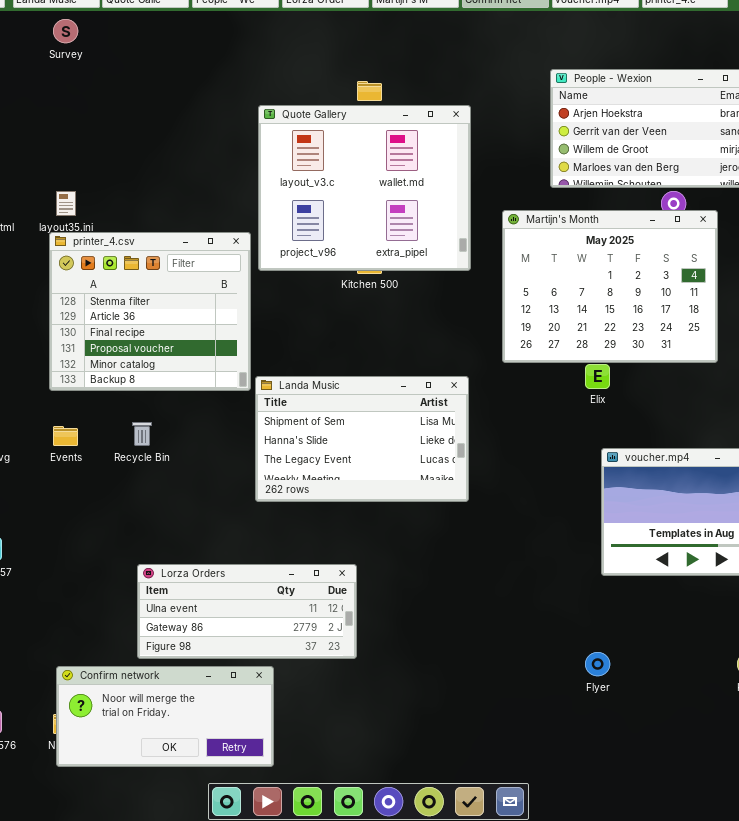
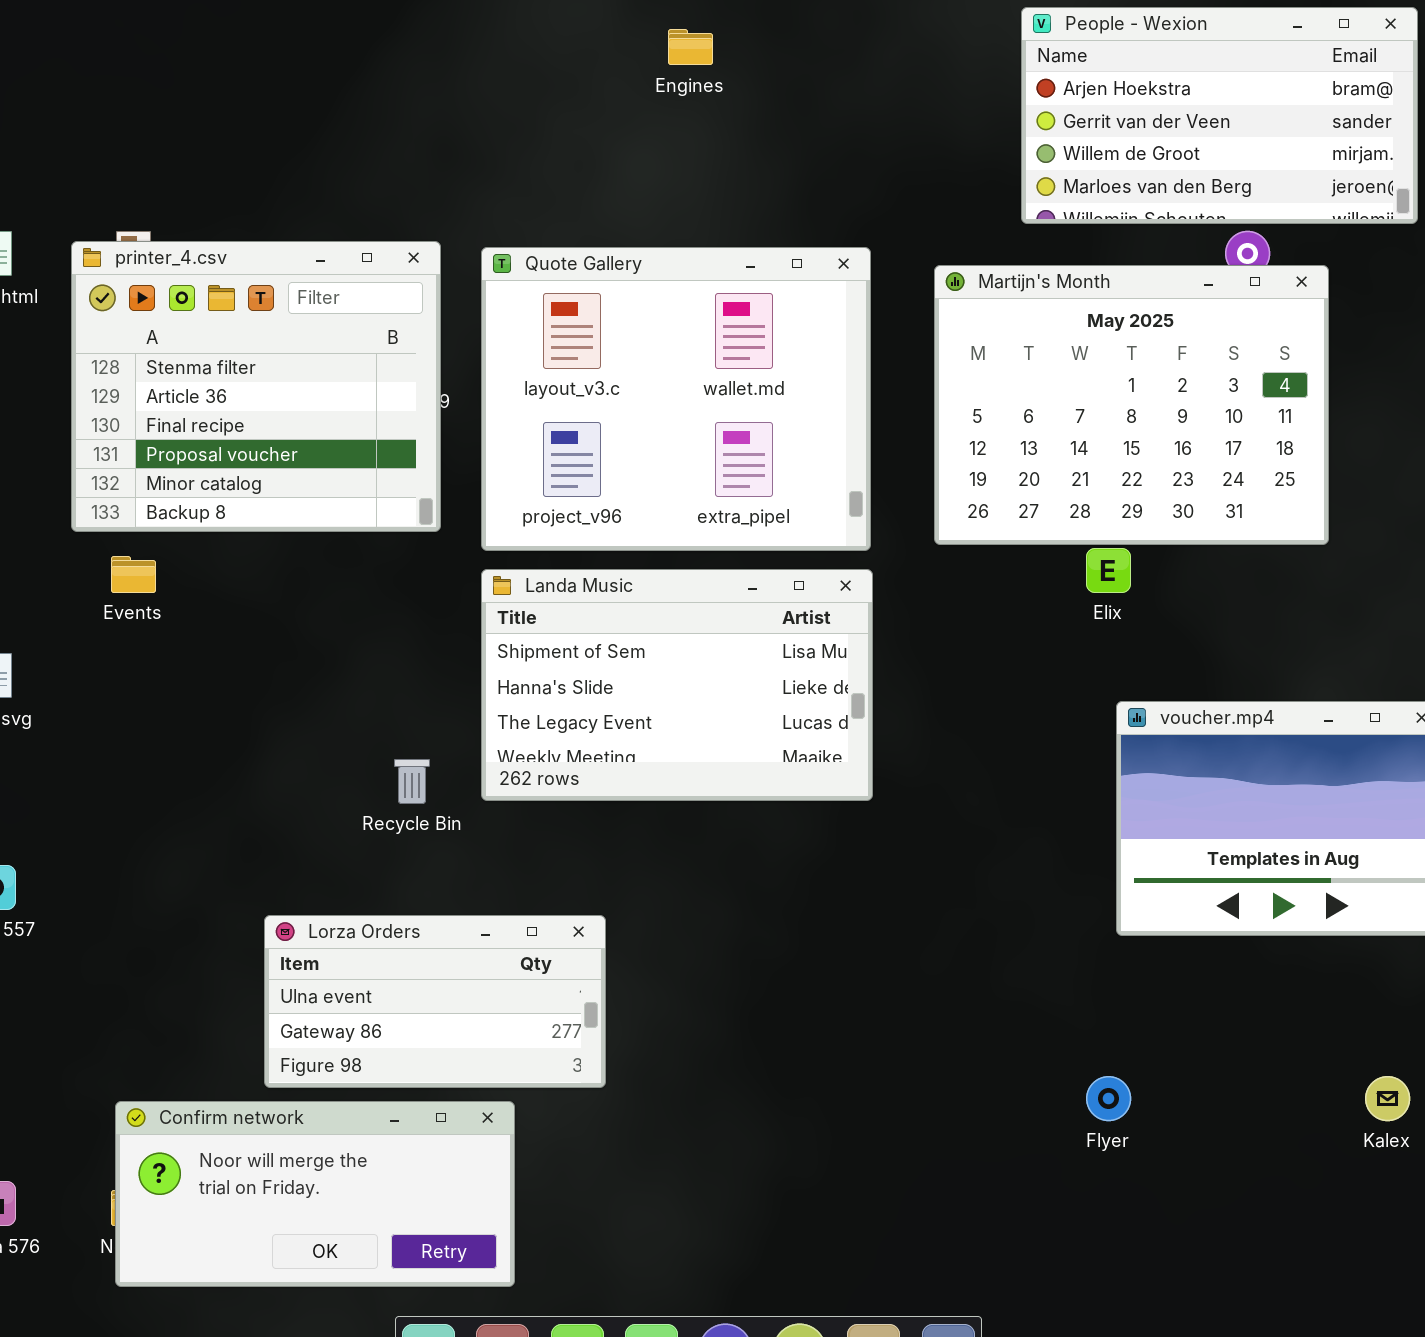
Quote Gallery: [258,105,471,271] -> [481,247,871,551], moved
printer_4.csv: [49,232,251,391] -> [71,241,441,532], moved
Recycle Bin: [132,422,152,446] -> [394,759,430,804], moved
Events: [53,426,78,446] -> [111,556,156,593], moved
Lorza Orders: [137,564,357,659] -> [264,915,606,1088], resized

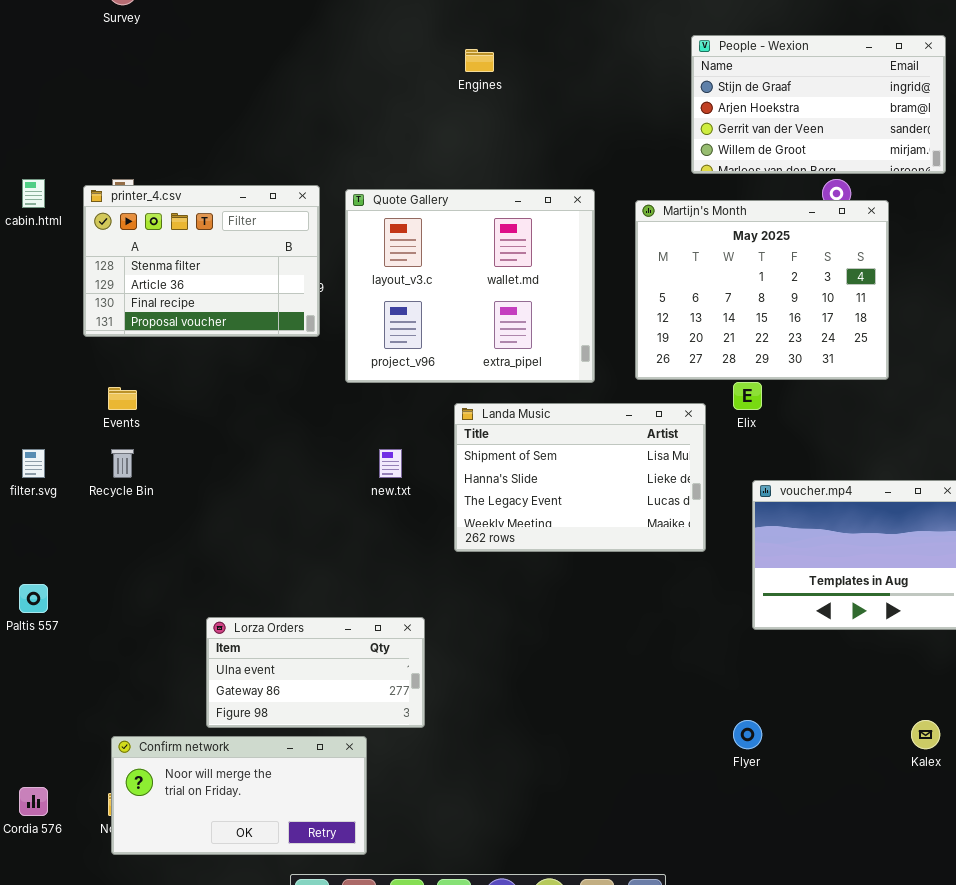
People - Wexion: [1021,7,1418,224] -> [691,35,946,174], scrolled up 1 row
printer_4.csv: [71,241,441,532] -> [83,185,320,337], resized
Landa Music: [481,569,873,801] -> [454,403,706,552], moved
Recycle Bin: [394,759,430,804] -> [111,449,134,478], moved

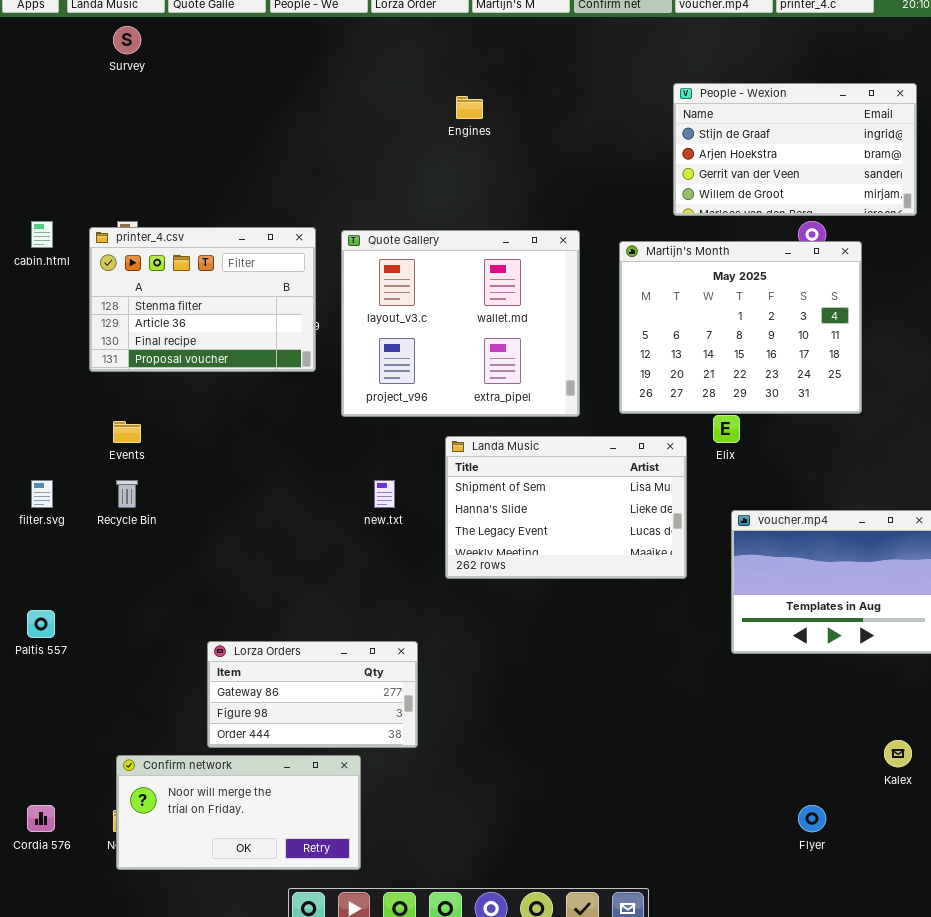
Lorza Orders: [206,617,425,728] -> [207,641,418,748], scrolled down 1 row
Flyer: [733,720,762,749] -> [798,805,826,832], moved

